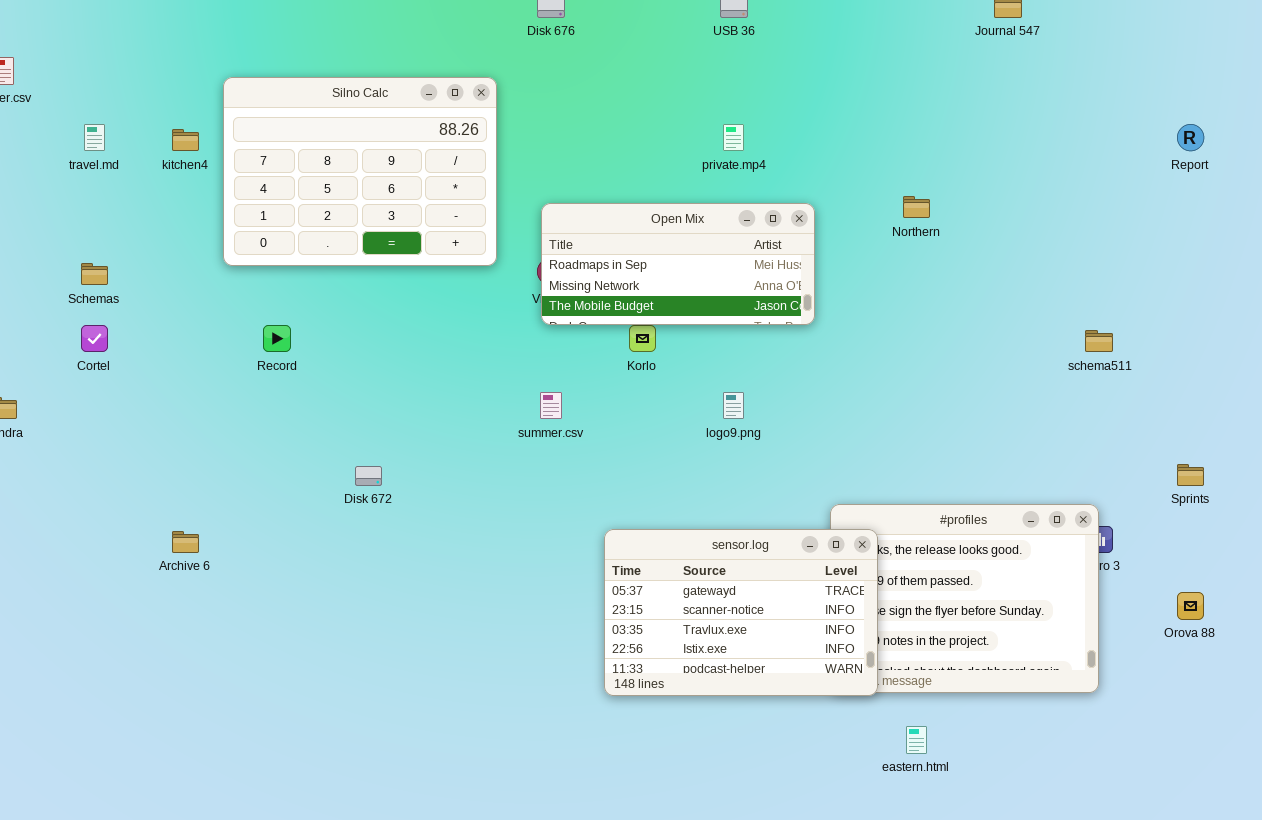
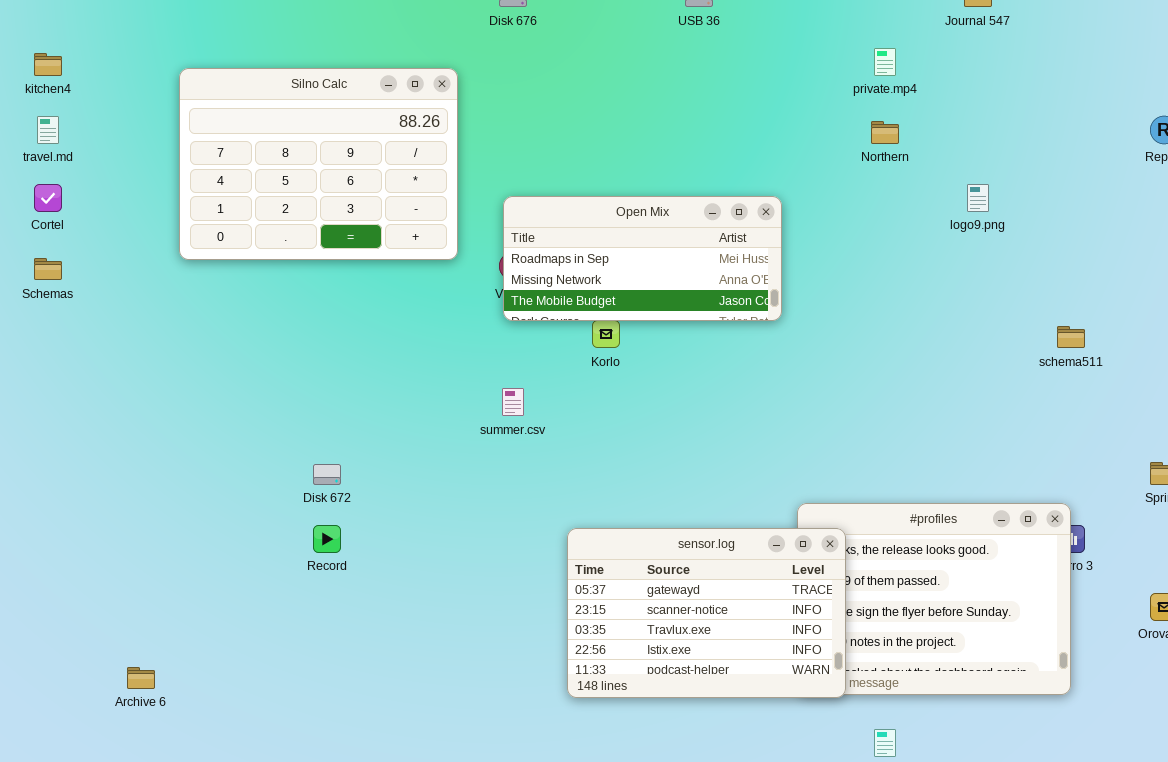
private.mp4: [723,124,744,151] -> [874,48,896,76], moved
kitchen4: [172,129,199,151] -> [34,53,62,76], moved
Northern: [903,196,930,218] -> [871,121,899,144], moved
Cortel: [81,325,108,352] -> [34,184,62,212], moved
Record: [263,325,291,352] -> [313,525,341,553], moved
logo9.png: [723,392,744,419] -> [967,184,989,212], moved
Archive 6: [172,531,199,553] -> [127,667,155,689], moved

